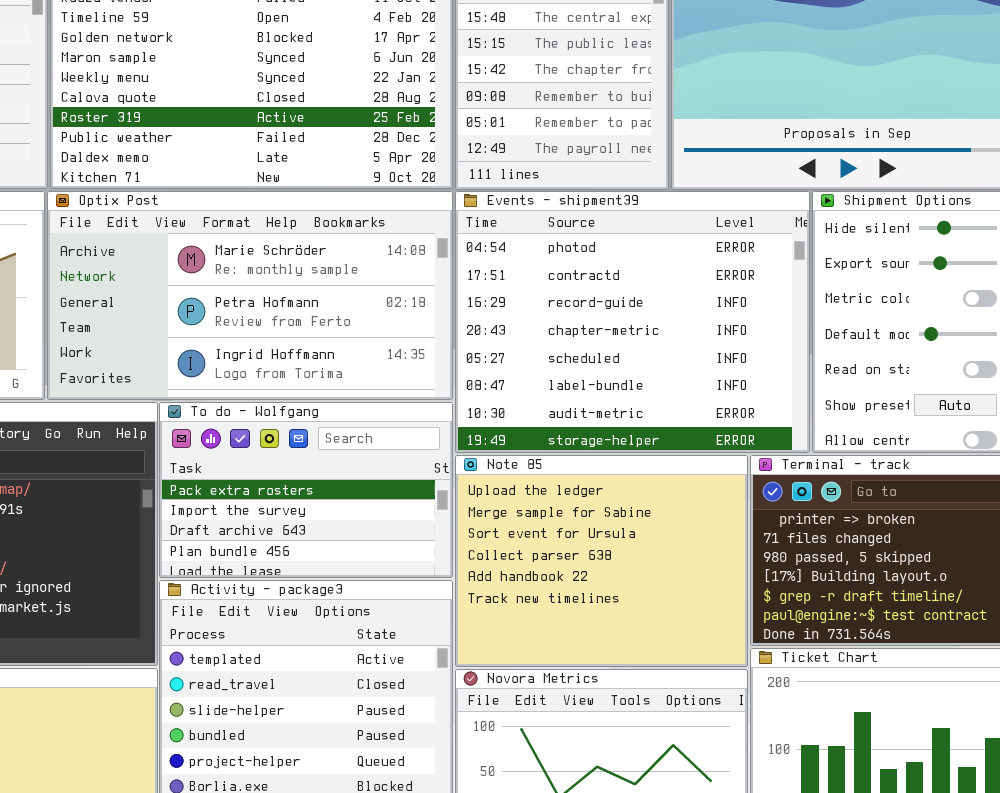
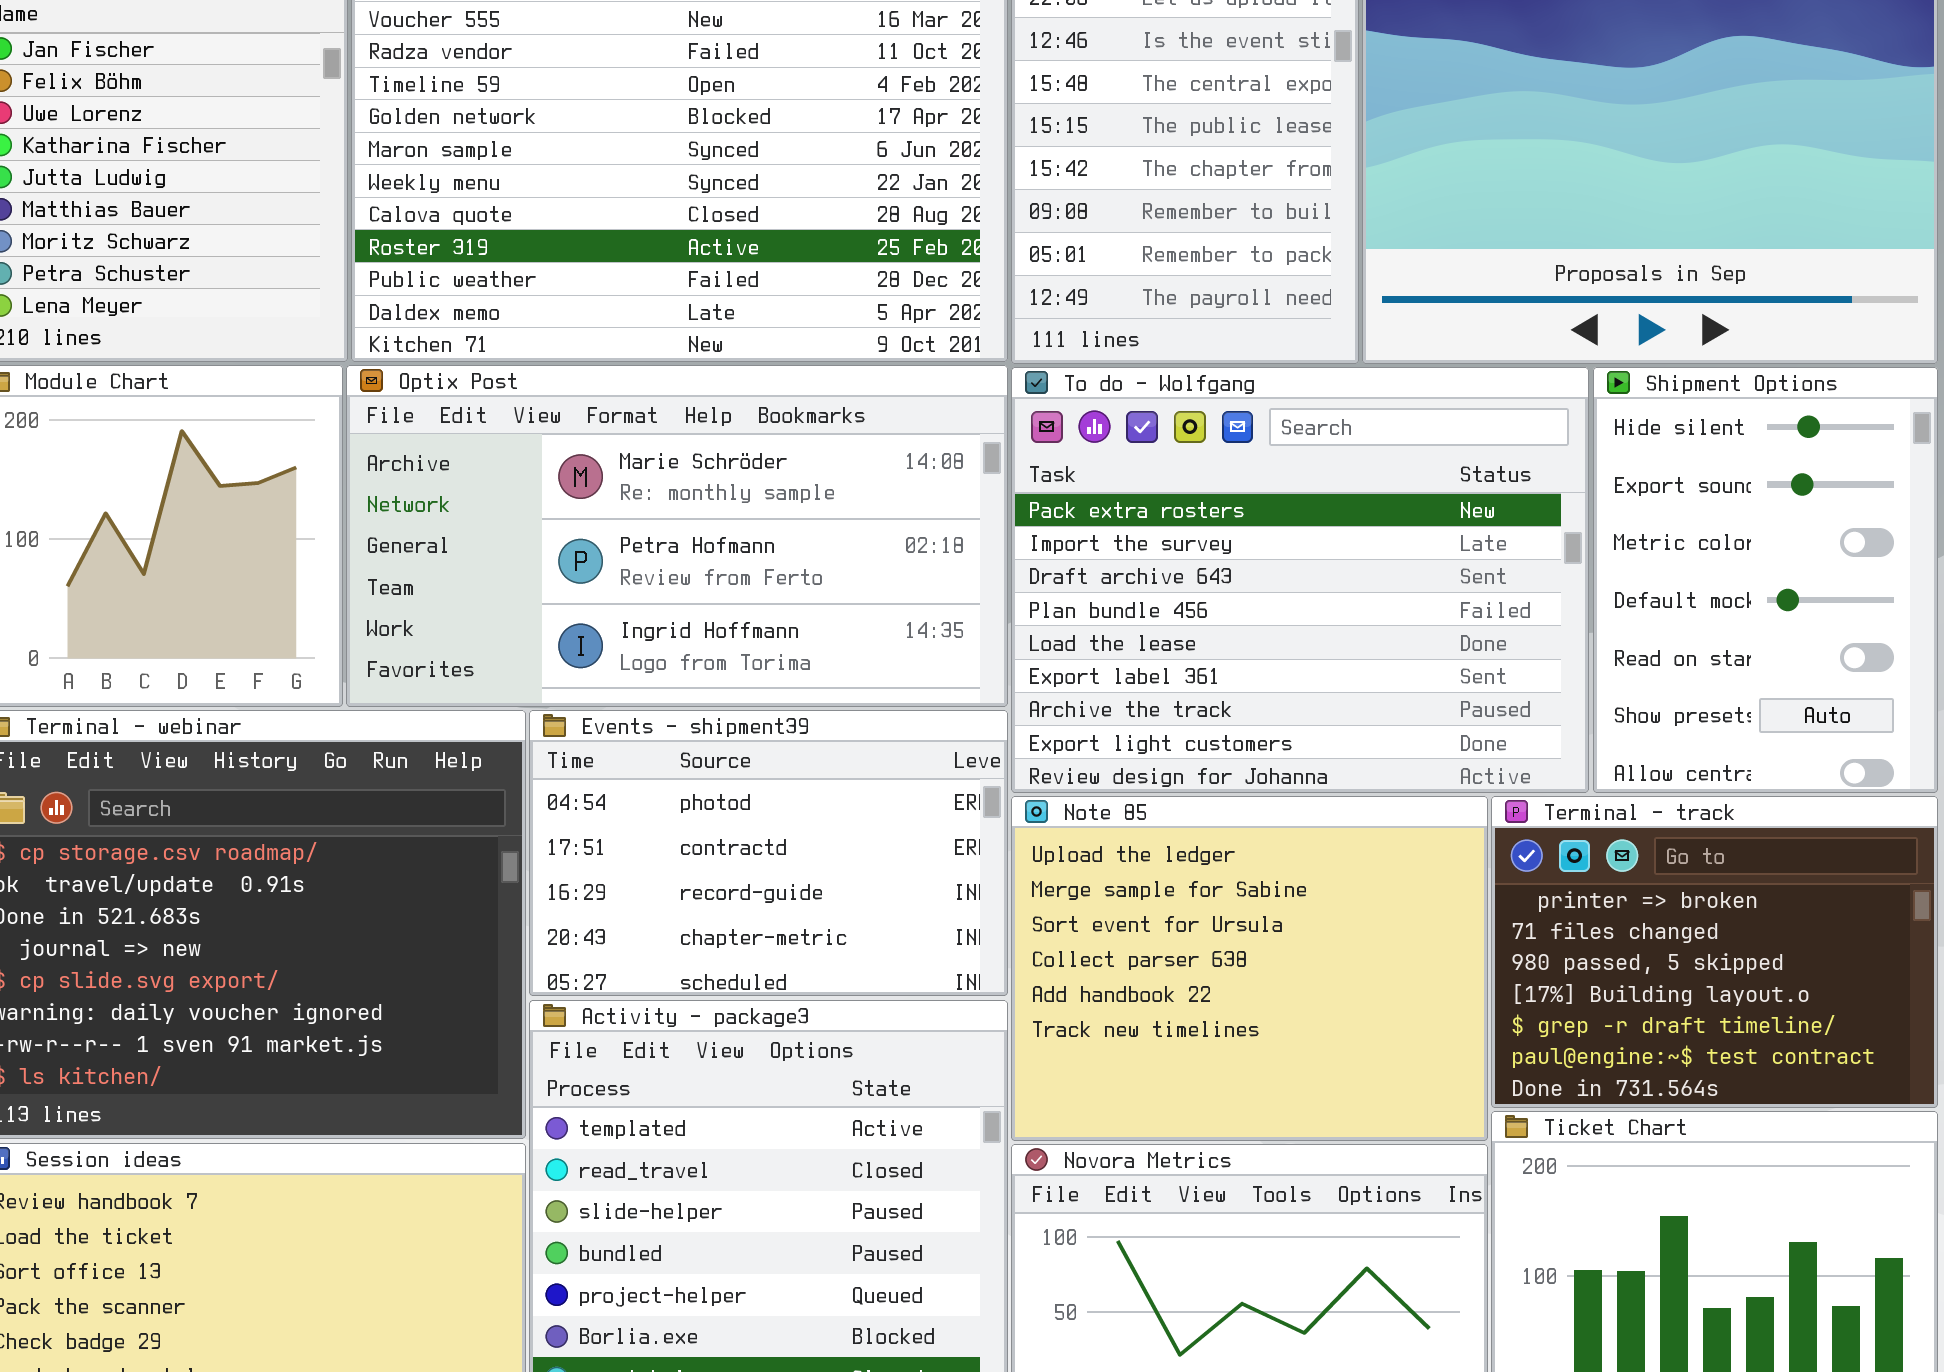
Events - shipment39: [455,191,810,453] -> [529,710,1008,996], moved, resized
To do - Wolfgang: [159,402,453,578] -> [1011,367,1589,793], moved, resized

